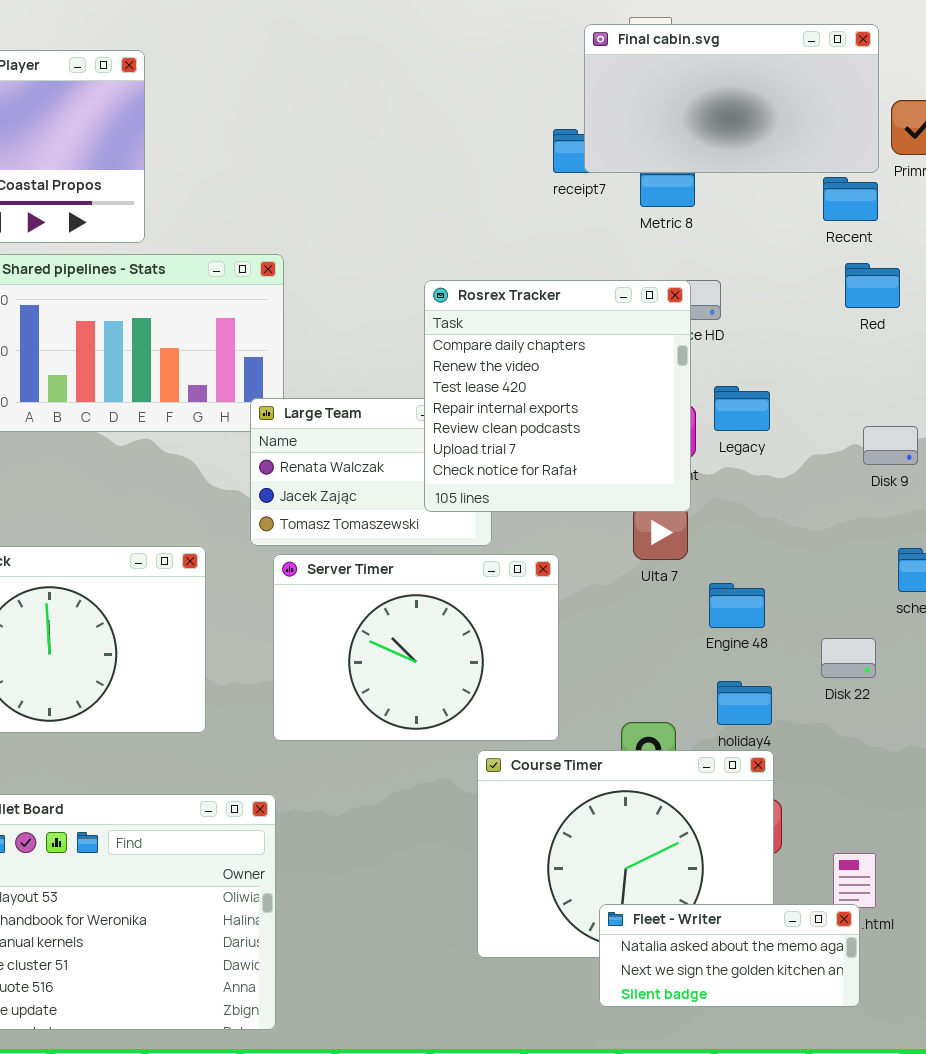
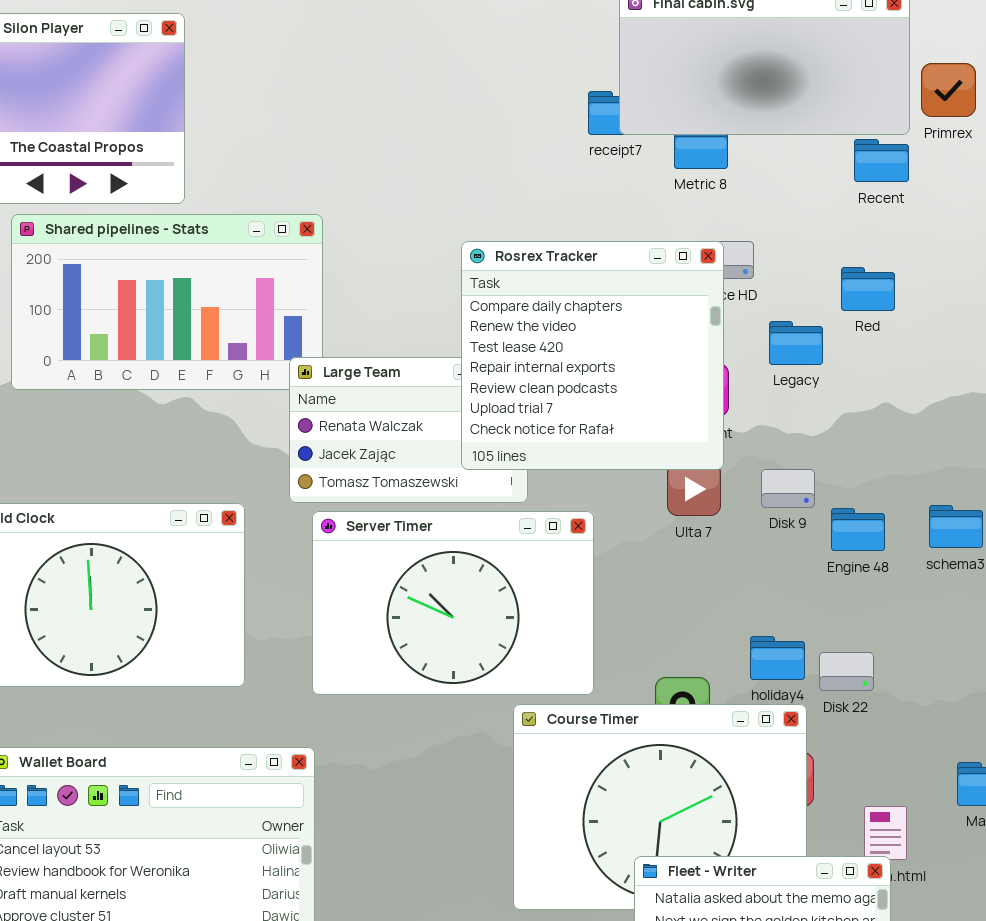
Red: [845,263,900,308] -> [841,267,895,311], moved
Legacy: [714,386,770,431] -> [769,321,823,365], moved
Disk 9: [863,426,918,465] -> [761,469,815,508], moved
Engine 48: [709,583,765,628] -> [831,508,885,551], moved
Disk 22: [821,638,876,678] -> [819,652,874,691], moved

